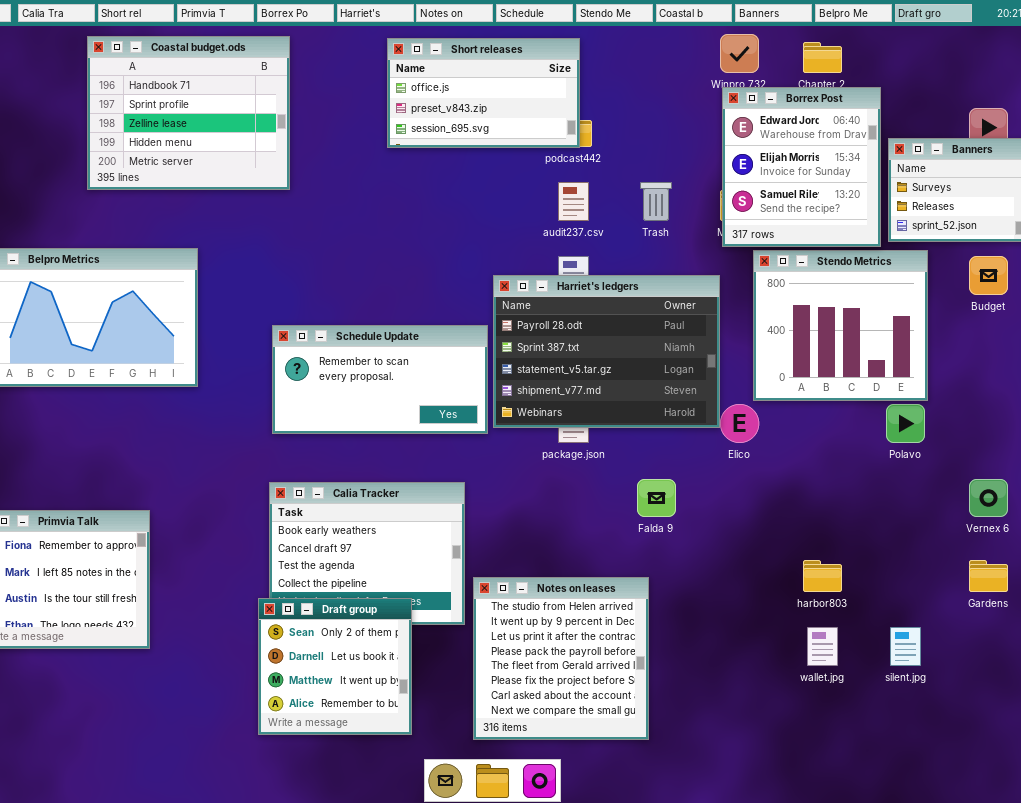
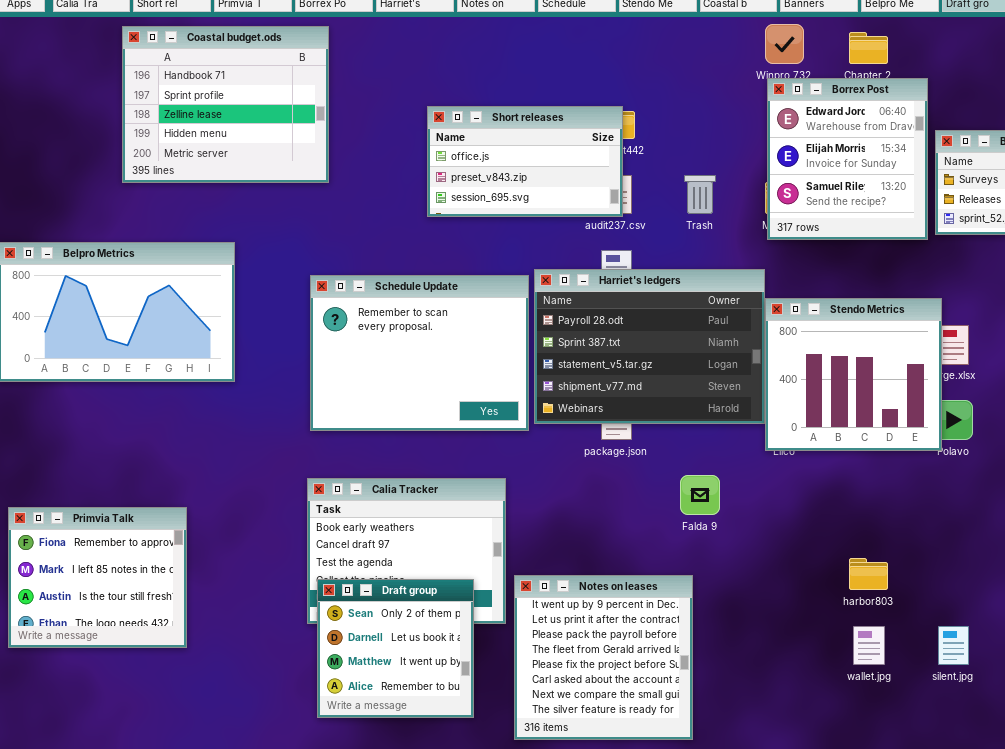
Short releases: [387,38,580,148] -> [427,106,623,217], moved
Stendo Metrics: [753,250,928,401] -> [765,298,942,451], moved
Schedule Update: [272,325,488,434] -> [310,275,529,431], resized
Notes on leases: [473,577,649,740] -> [514,575,693,740], scrolled down 1 row
Draft group: [258,598,412,735] -> [317,579,474,718], moved

